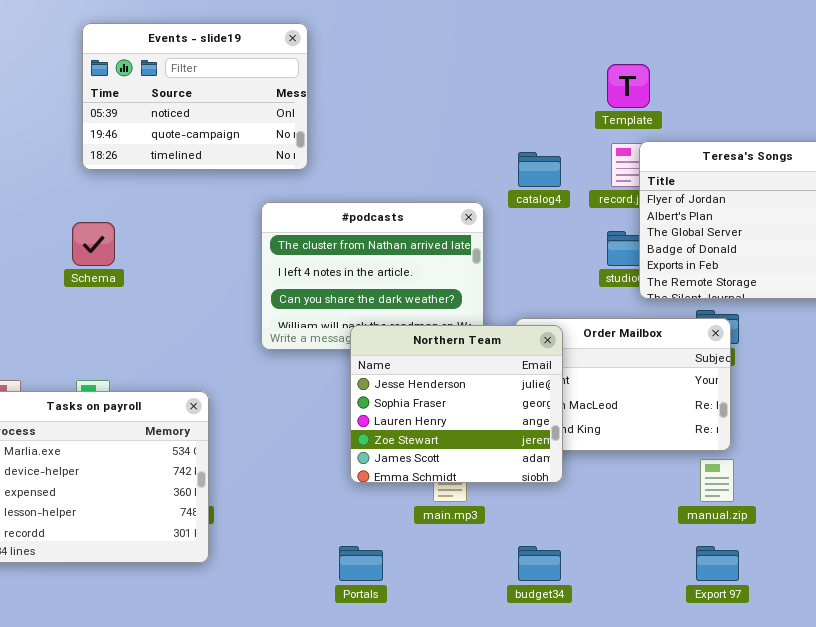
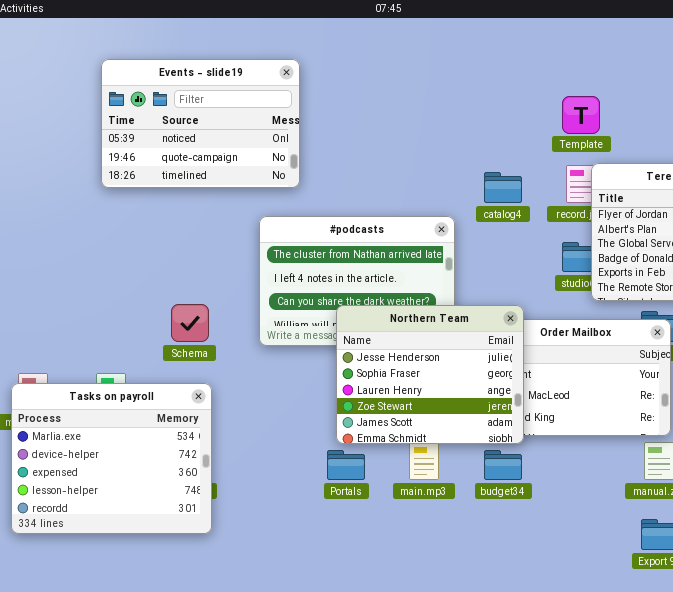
Schema: [72,222,115,266] -> [171,304,209,342], moved
Northern Team: [350,325,563,483] -> [336,305,524,444], moved
Portals: [339,546,383,581] -> [327,450,365,480], moved
budget34: [518,546,561,581] -> [484,450,522,480], moved

